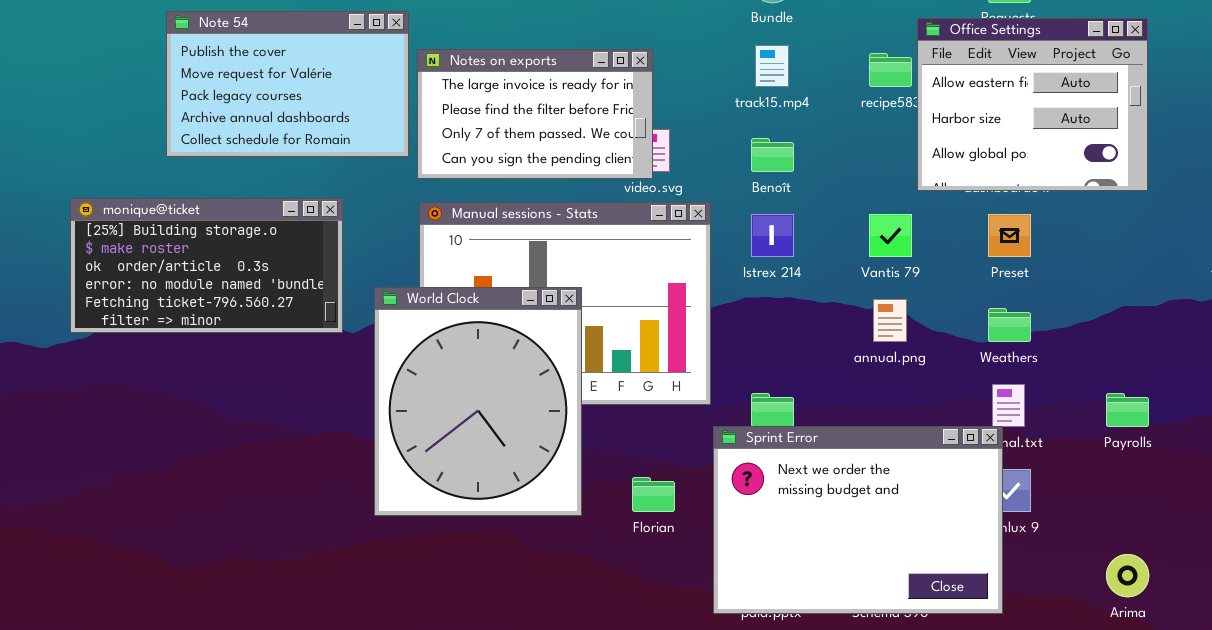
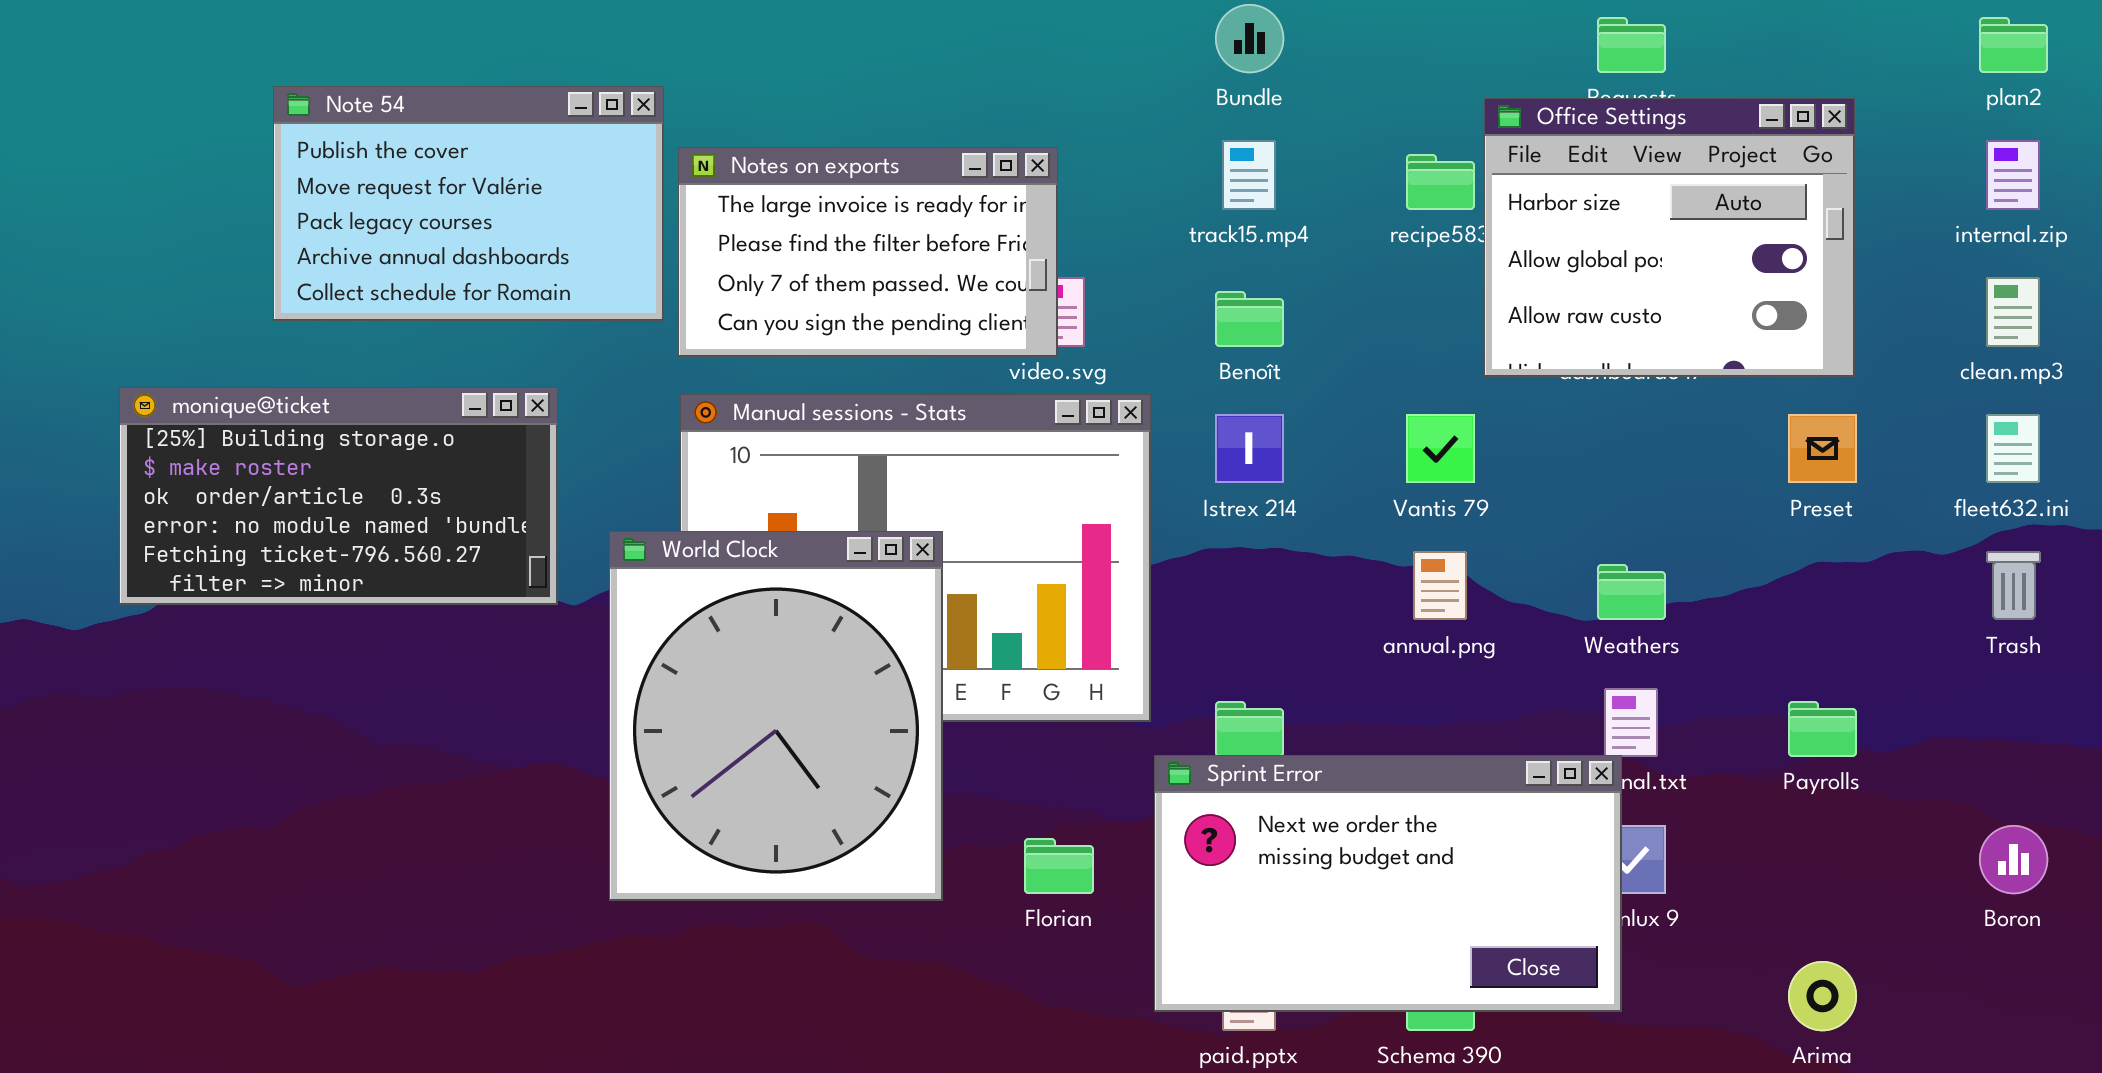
Office Settings: [917,18,1148,191] -> [1484,98,1855,377], scrolled down 1 row
Preset: [988,214,1031,257] -> [1788,414,1857,483], moved
Sprint Error: [713,426,1003,614] -> [1154,755,1622,1012], resized

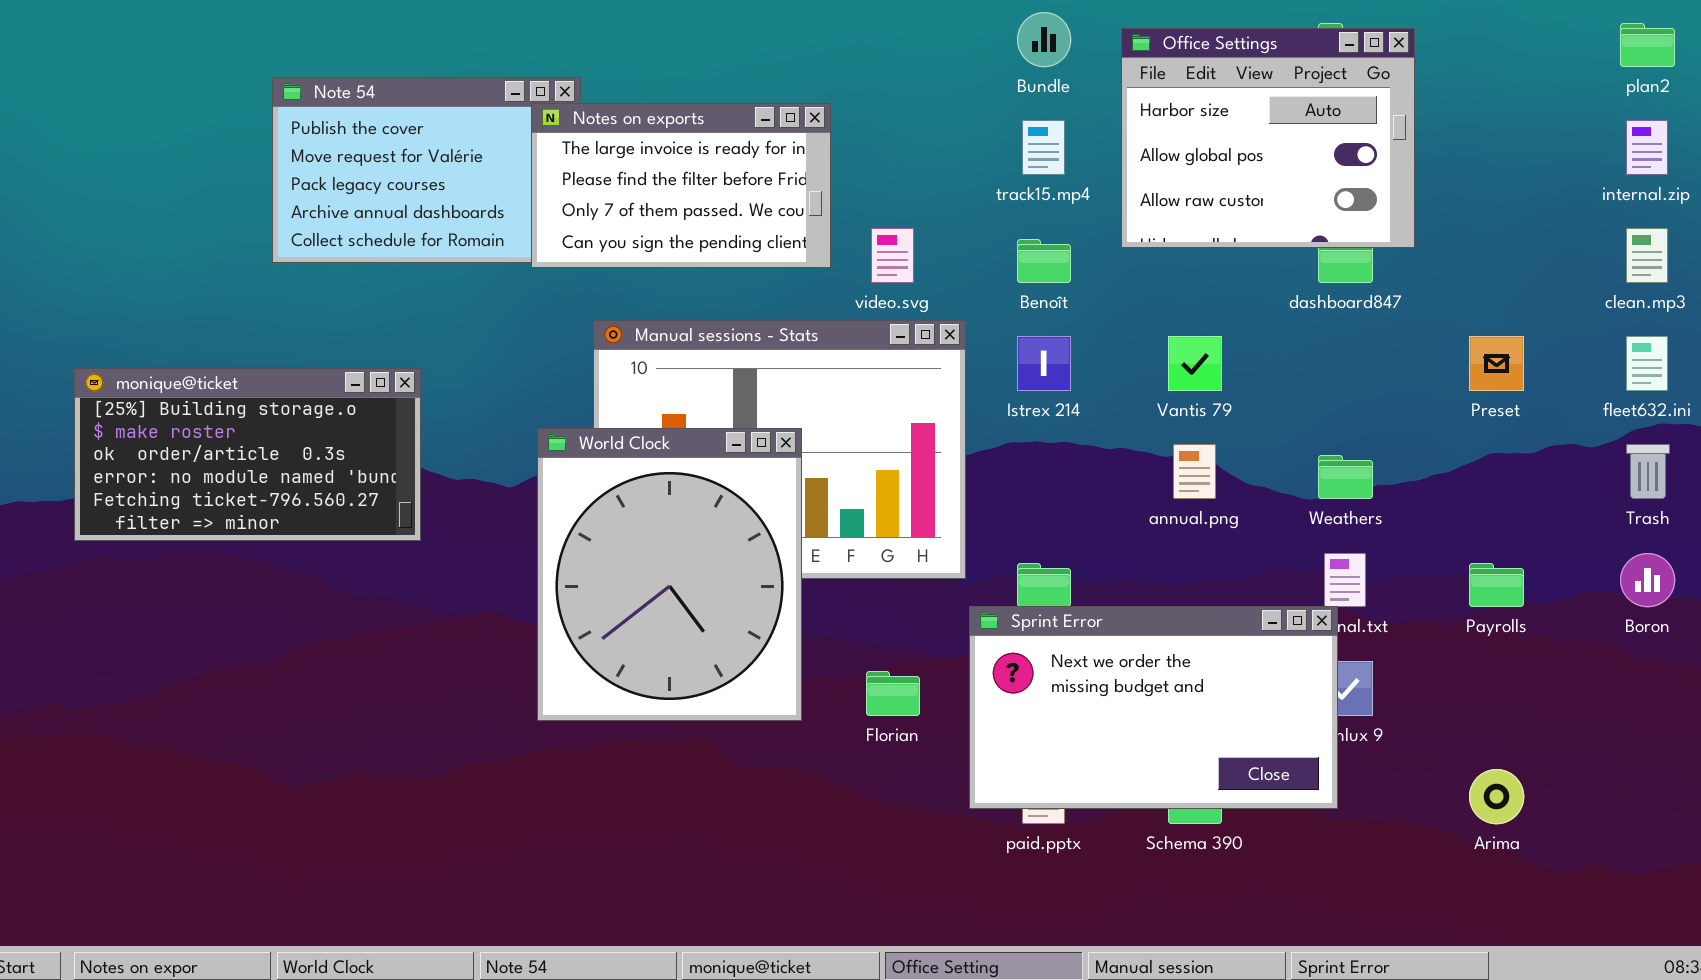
Office Settings: [1484,98,1855,377] -> [1121,28,1415,248], moved
Notes on exports: [678,147,1058,357] -> [531,103,831,268], moved
monique@ticket: [119,387,558,605] -> [74,368,421,541], moved
Boron: [1979,825,2048,894] -> [1620,553,1675,607], moved

